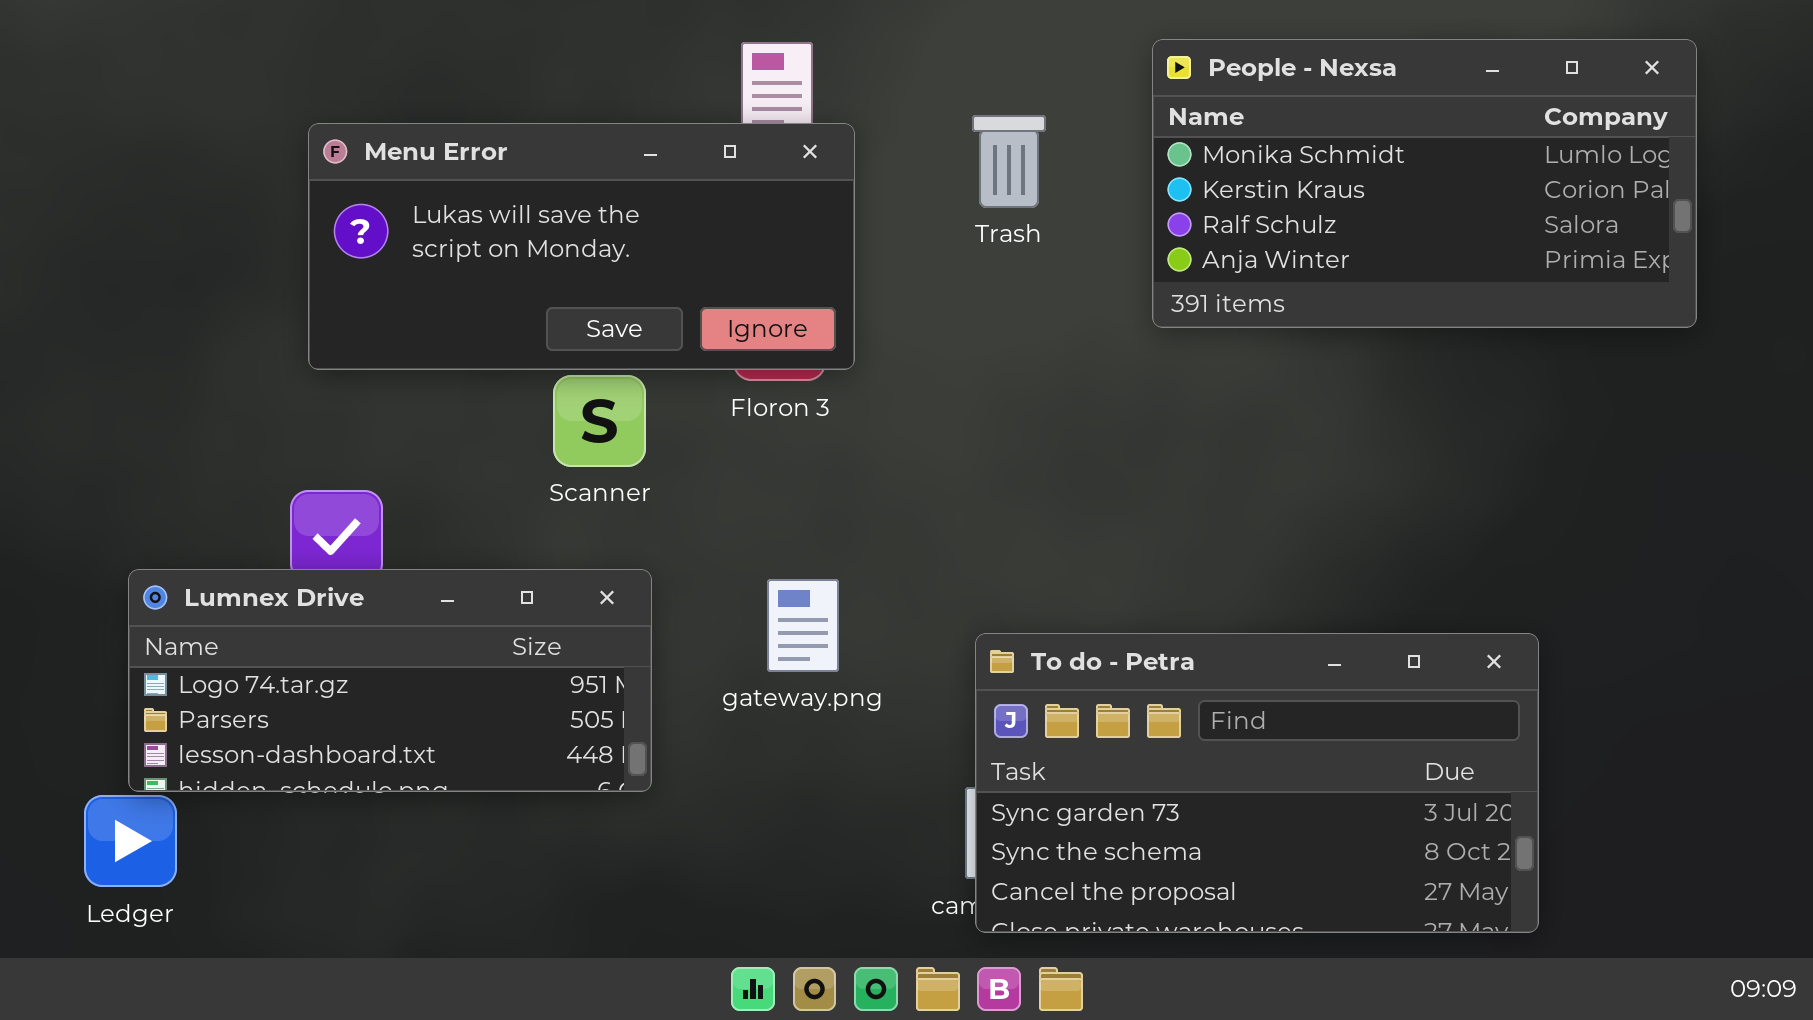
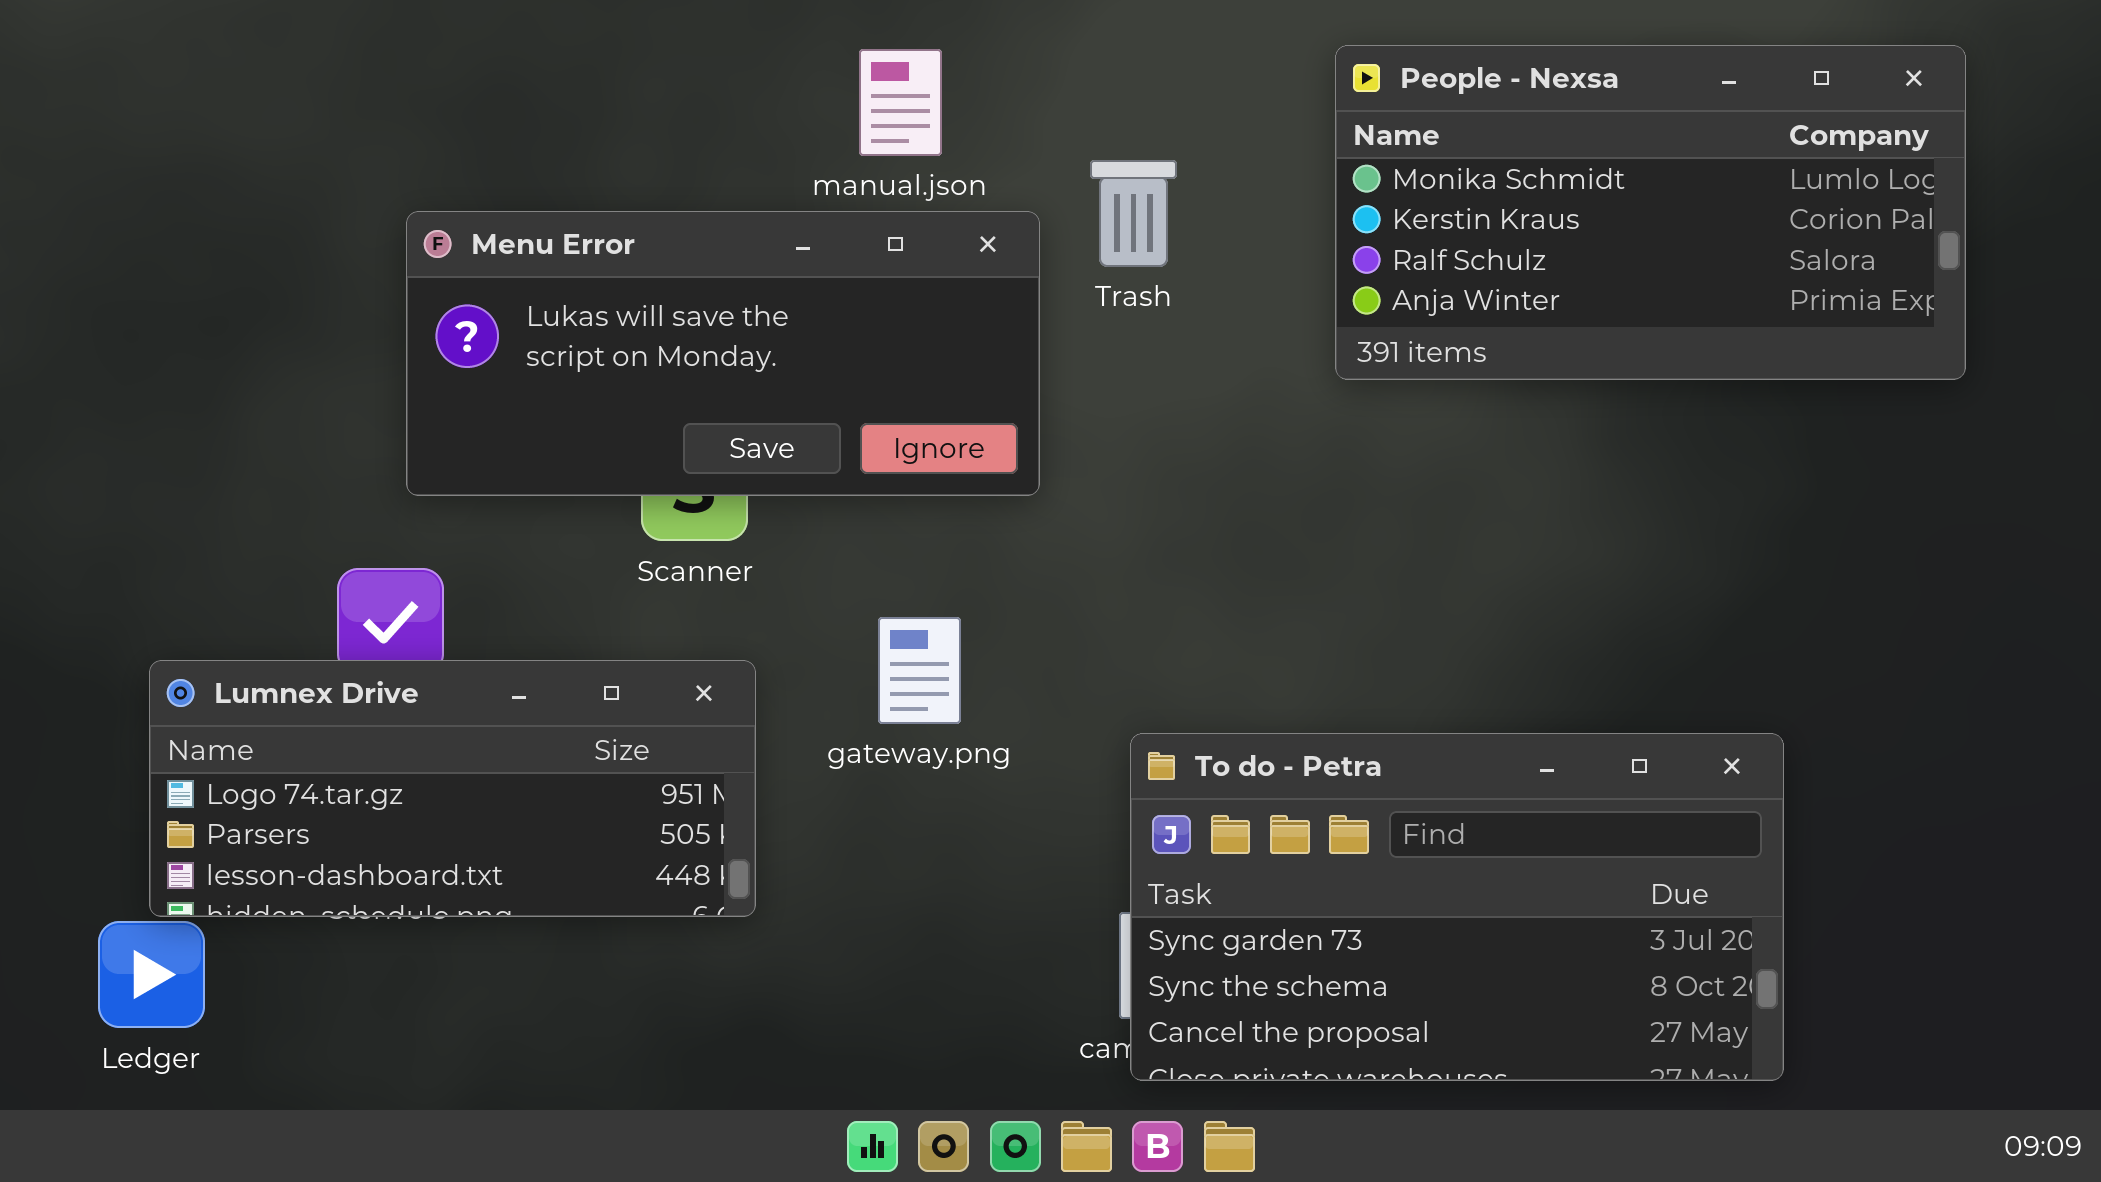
Trash: [972,115,1046,208] -> [1090,160,1177,267], moved
Menu Error: [308,123,855,370] -> [406,211,1040,496], moved
gateway.png: [767,579,839,672] -> [878,617,961,724], moved

